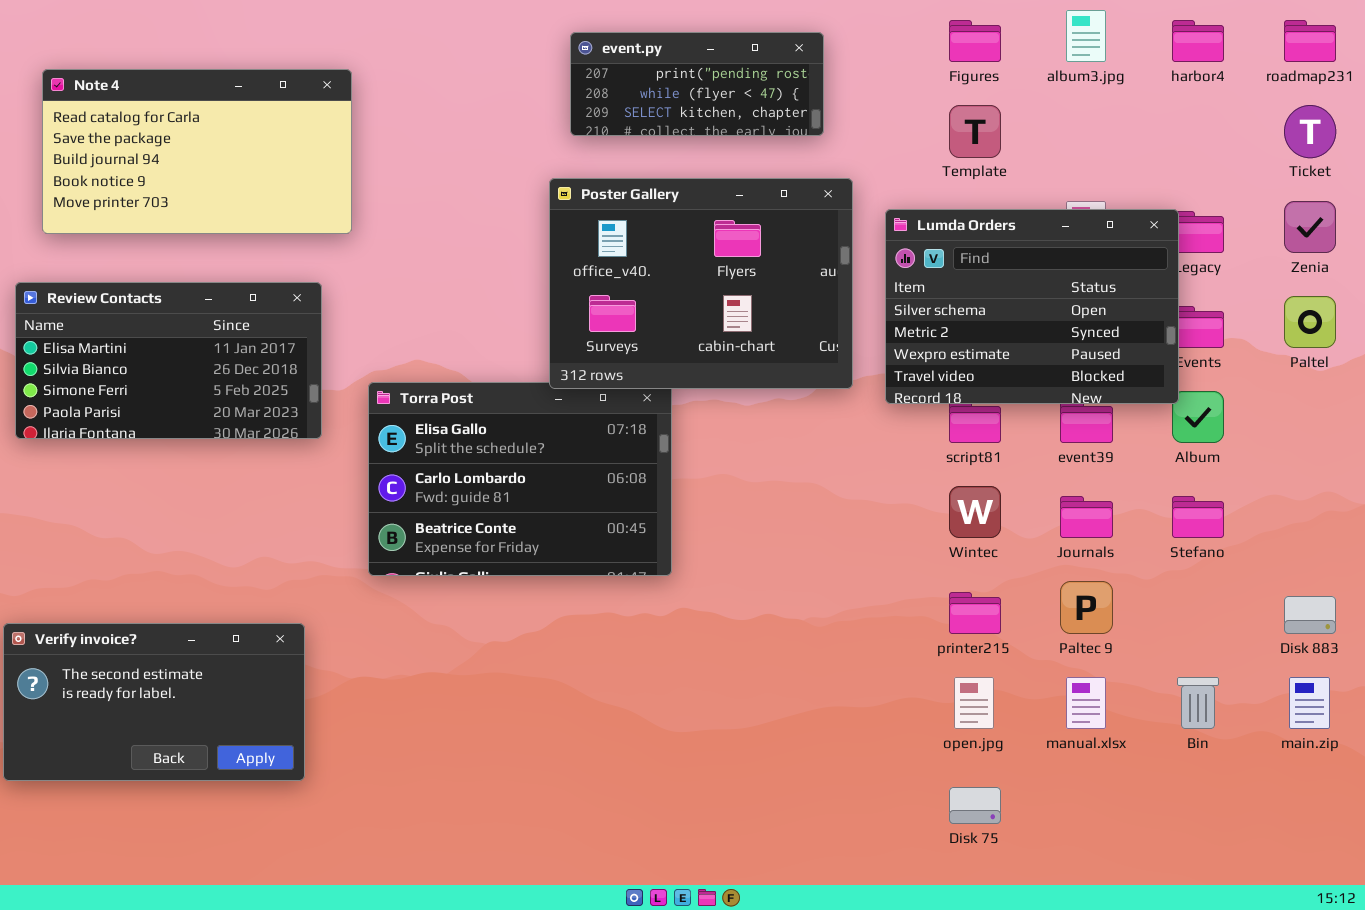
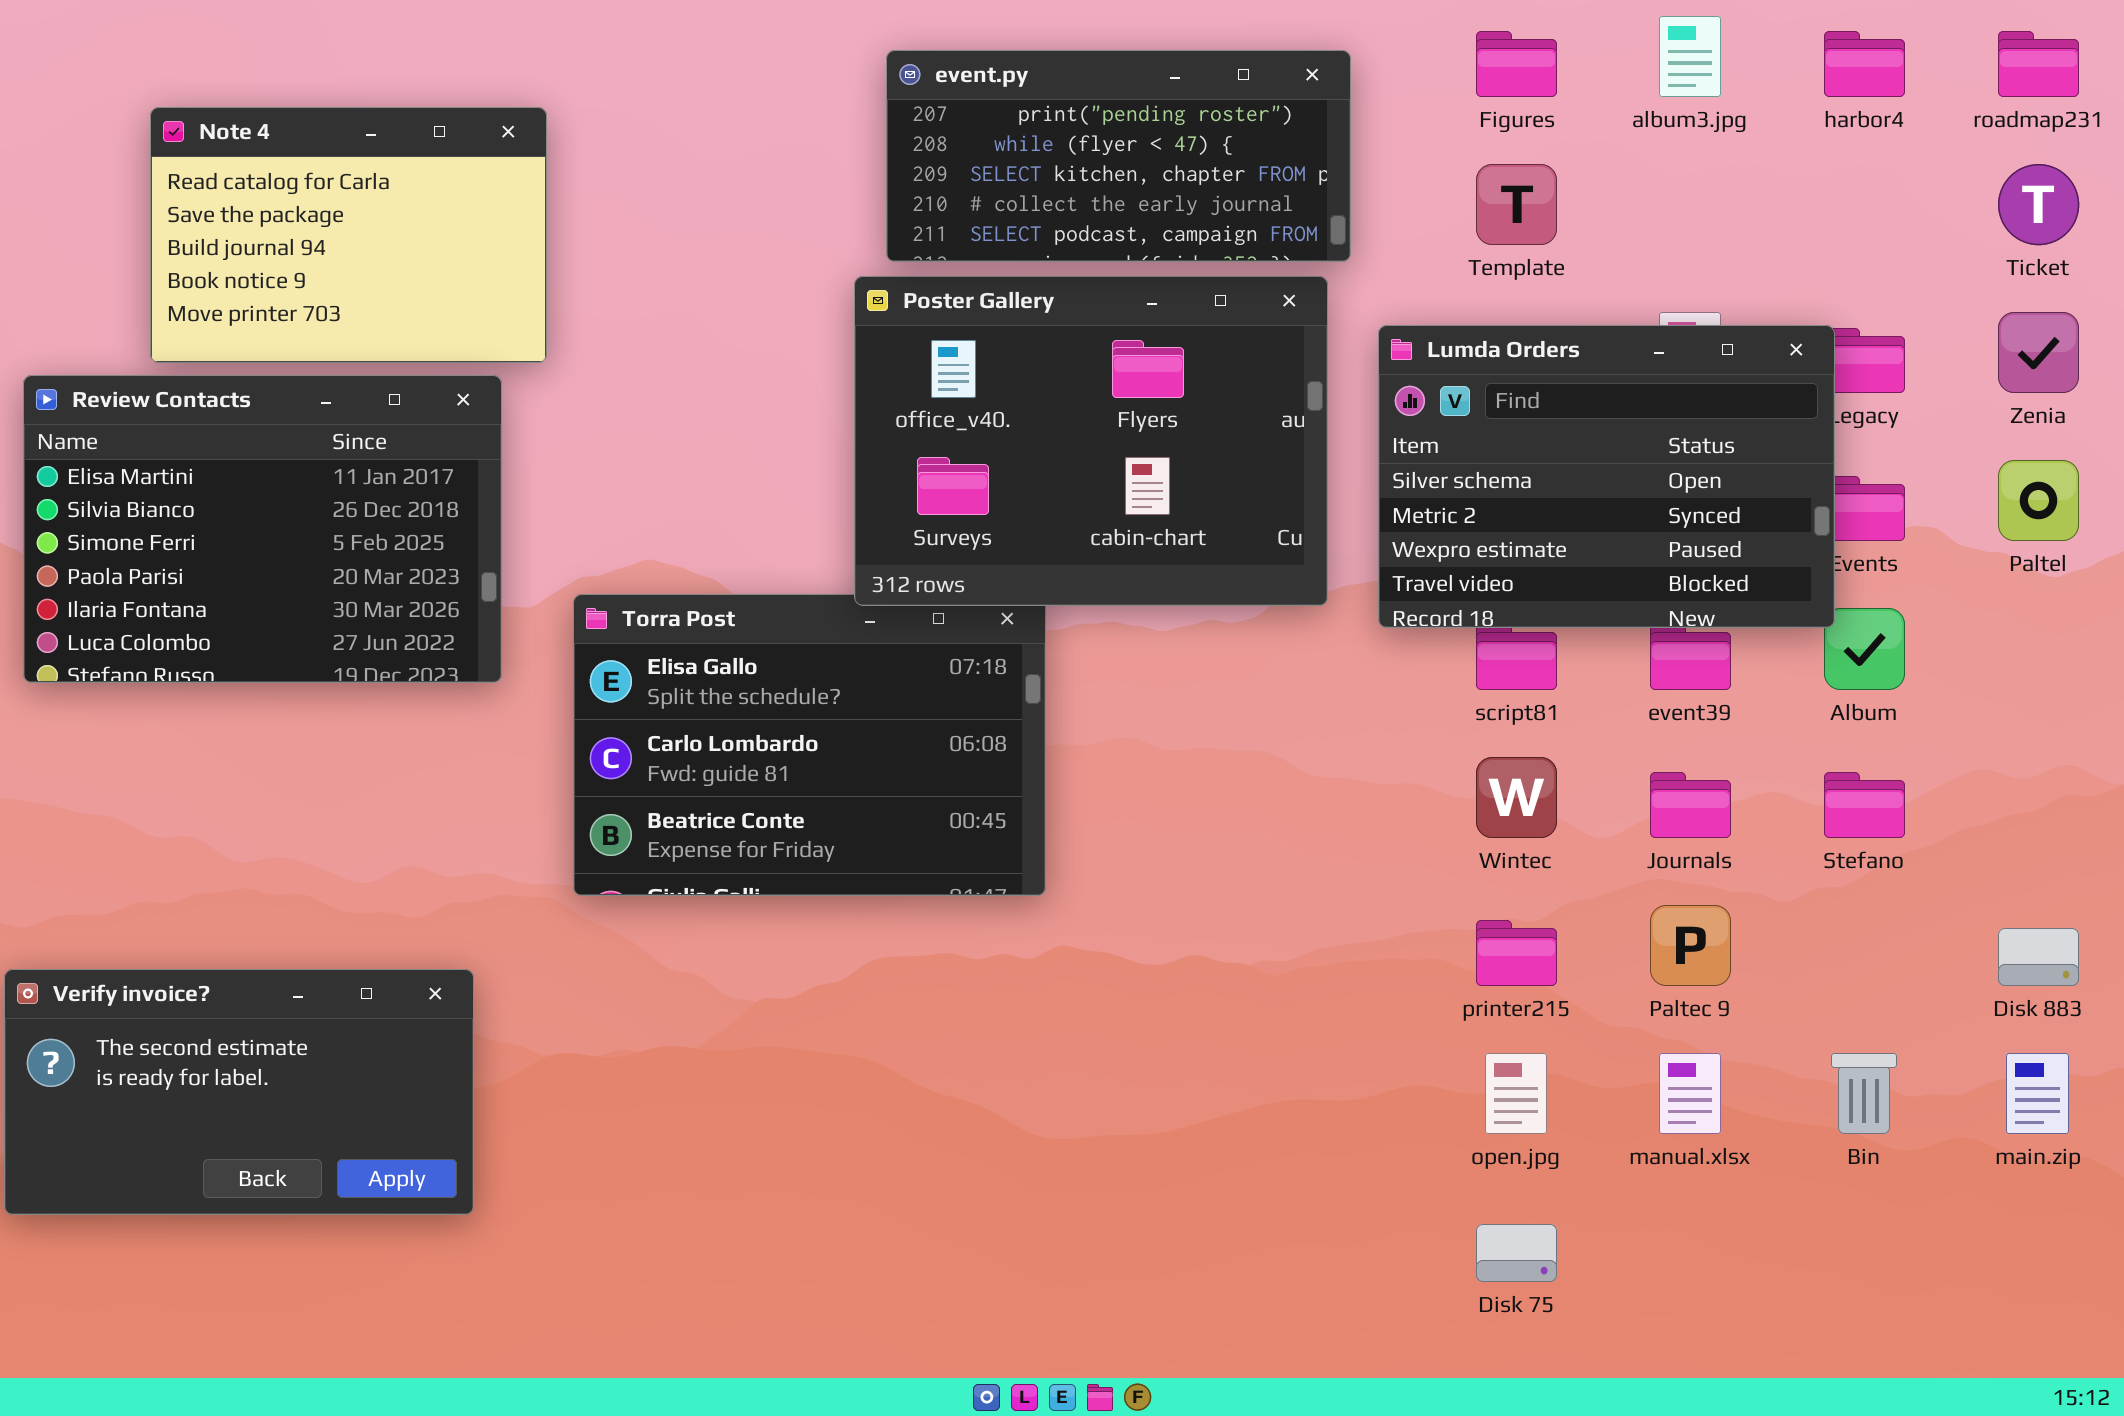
event.py: [570,32,824,136] -> [886,50,1351,262], resized
Note 4: [42,69,352,234] -> [150,107,547,363], resized
Review Contacts: [15,282,322,439] -> [23,375,502,683], resized

